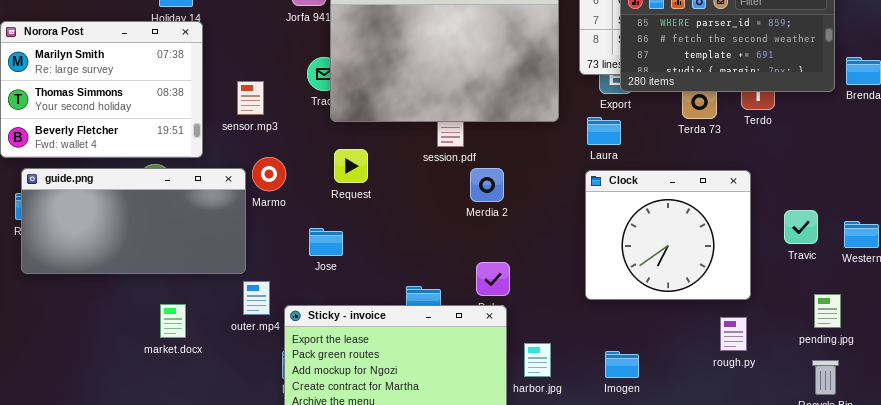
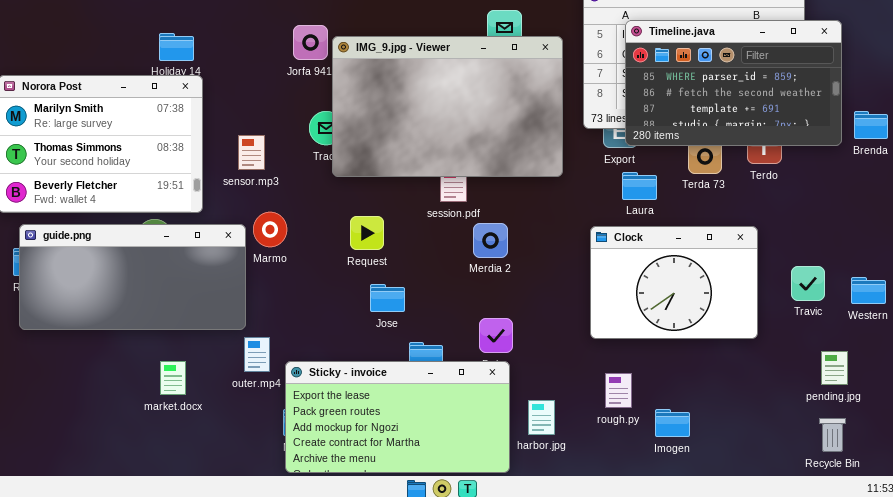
Laura: [587,117,621,145] -> [622,172,657,200], moved
Request: [334,149,368,183] -> [350,216,384,250], moved
Clock: [585,170,751,300] -> [590,226,758,339], resized
Jose: [309,228,343,256] -> [370,284,405,312], moved
rough.py: [720,317,747,351] -> [605,373,632,408], moved
Imogen: [605,351,639,378] -> [655,409,690,437], moved

